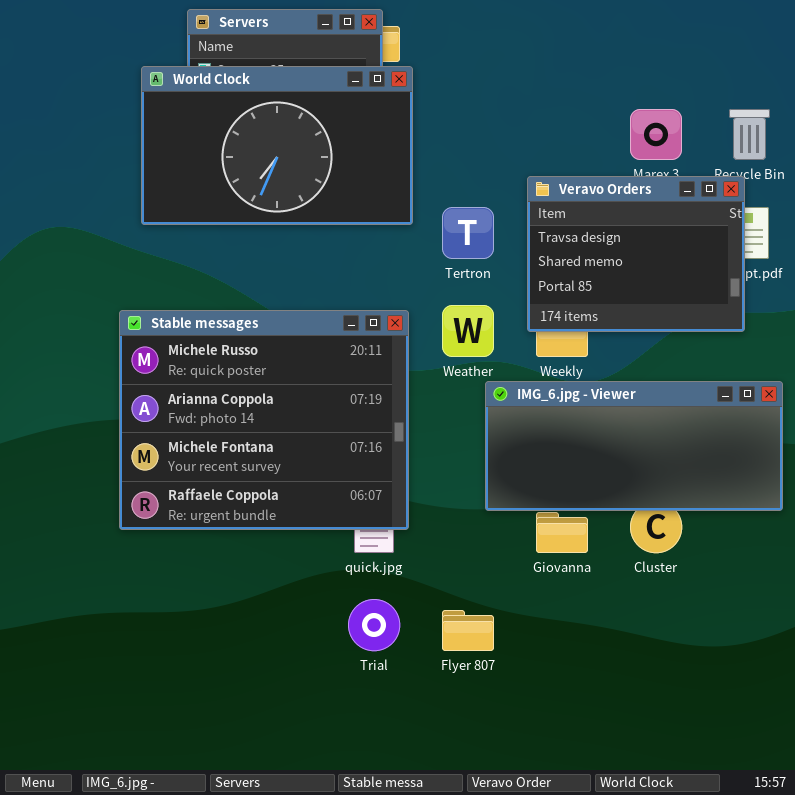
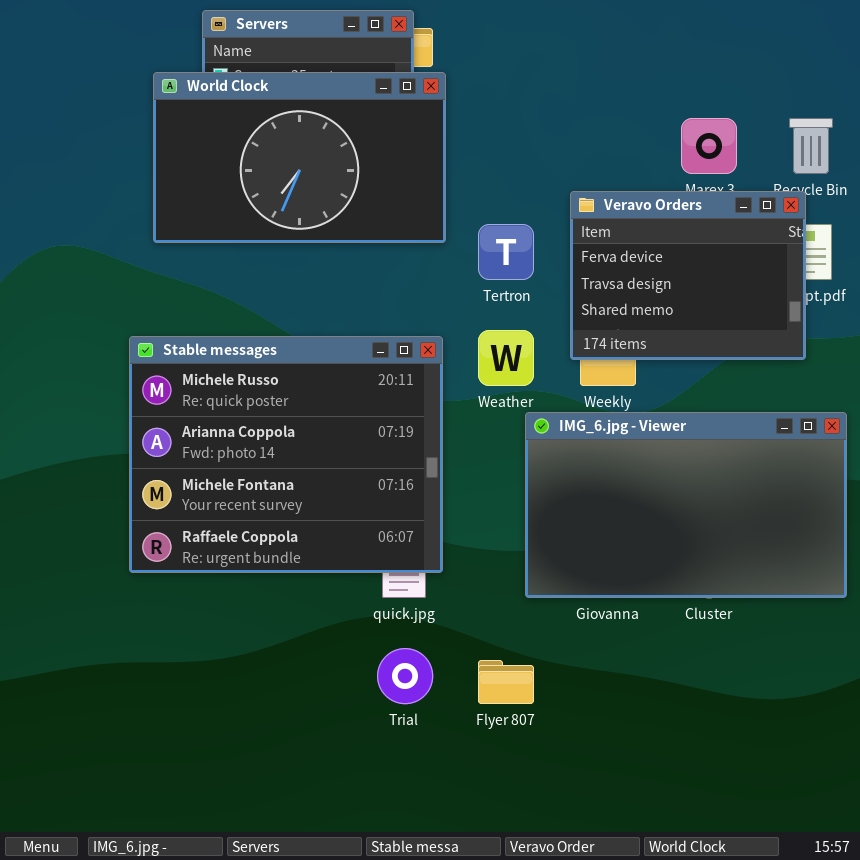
Veravo Orders: [527,176,745,332] -> [570,191,806,360], scrolled up 1 row
IMG_6.jpg - Viewer: [485,381,783,511] -> [525,412,847,598], resized

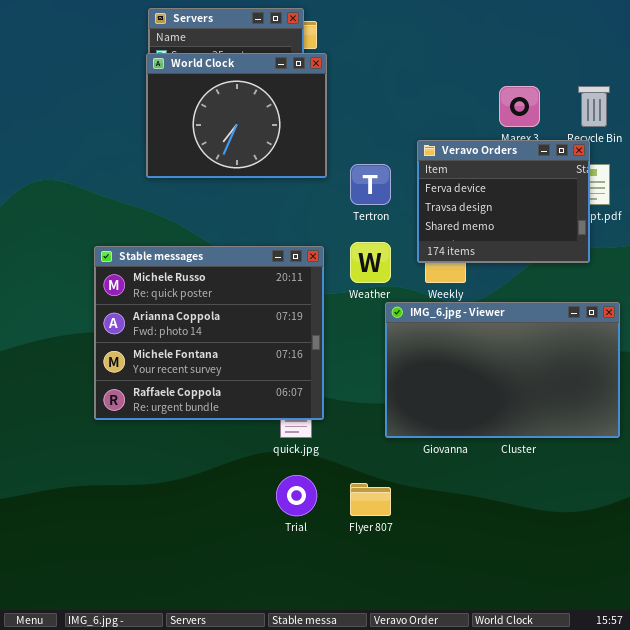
World Clock: [153,72,446,243] -> [146,53,327,178], resized

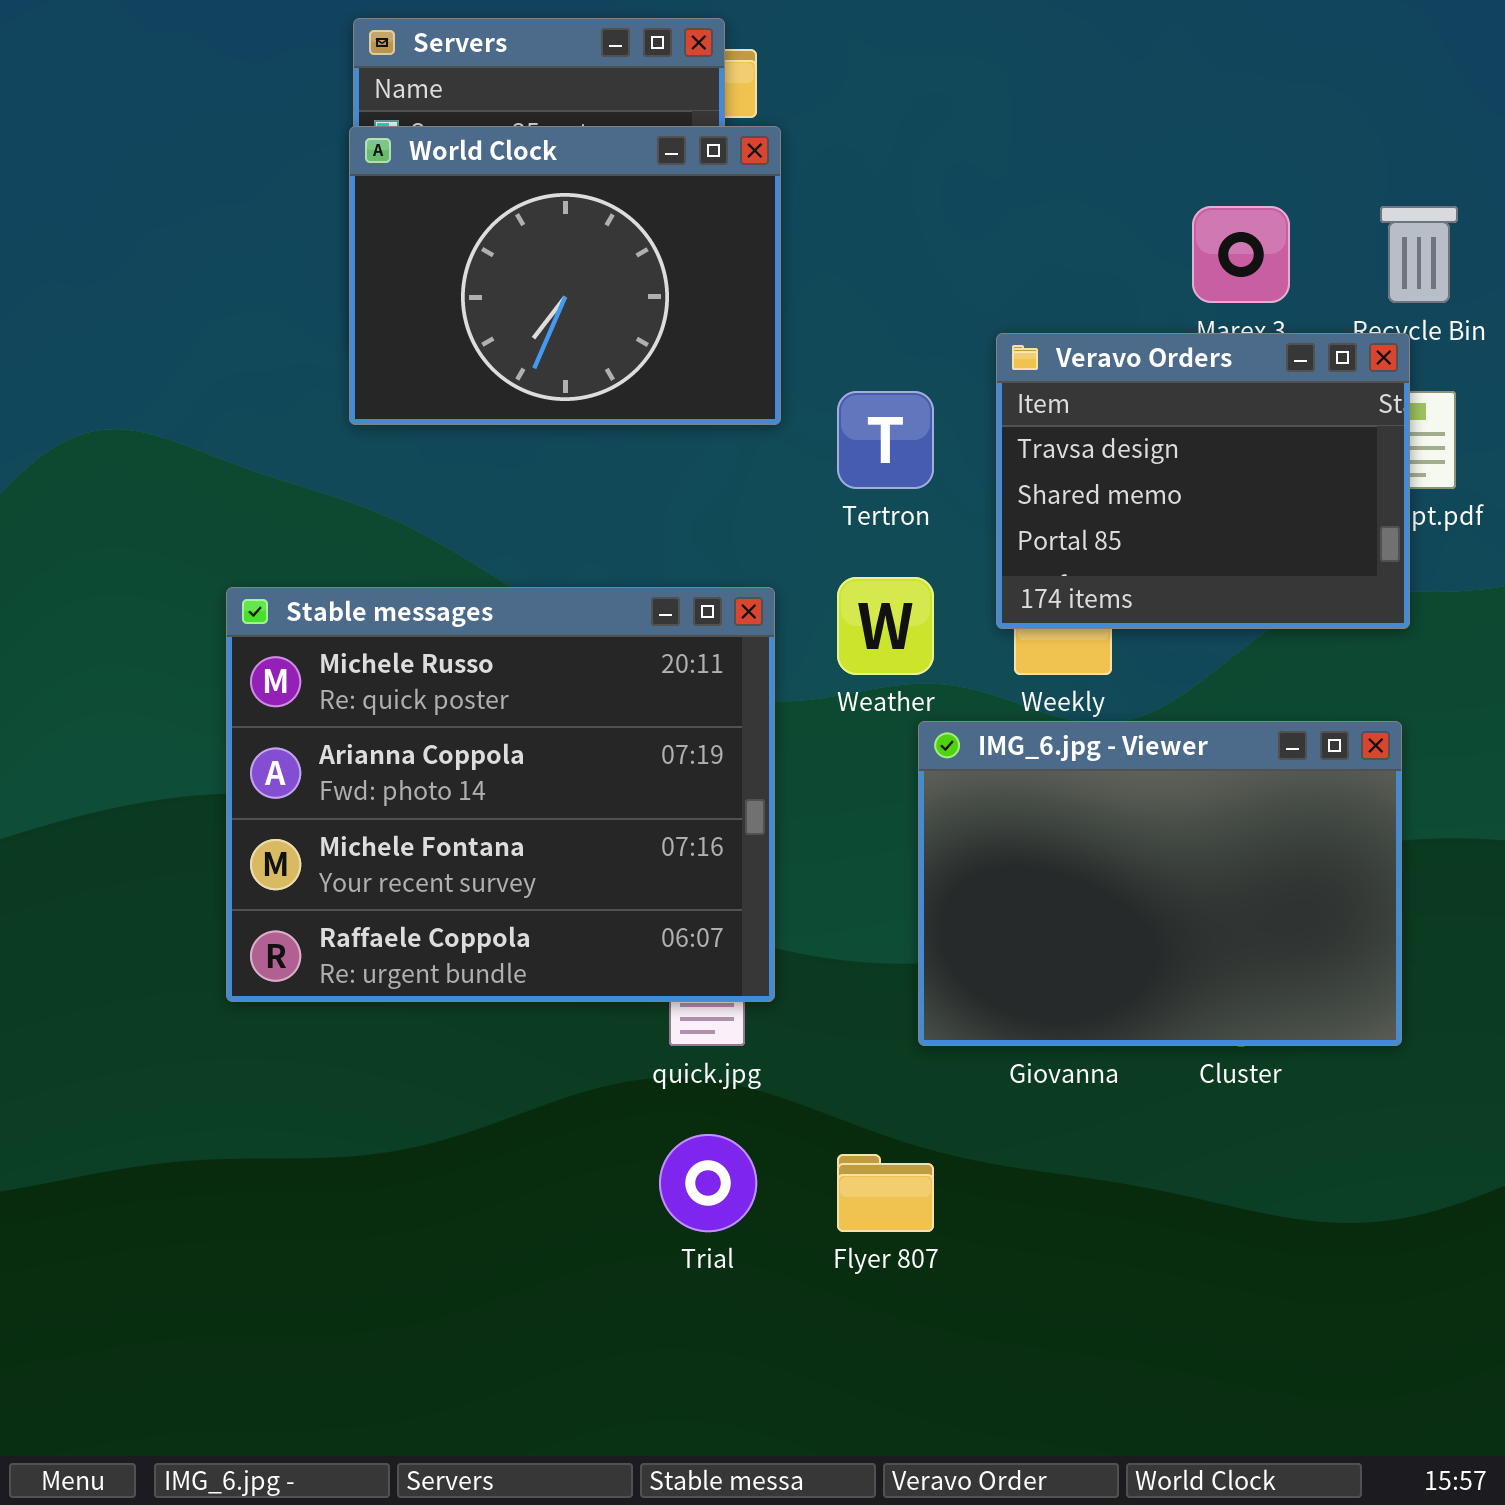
Veravo Orders: [417,140,590,263] -> [996,333,1410,629], scrolled down 1 row
IMG_6.jpg - Viewer: [385,302,620,438] -> [918,721,1402,1046], resized

